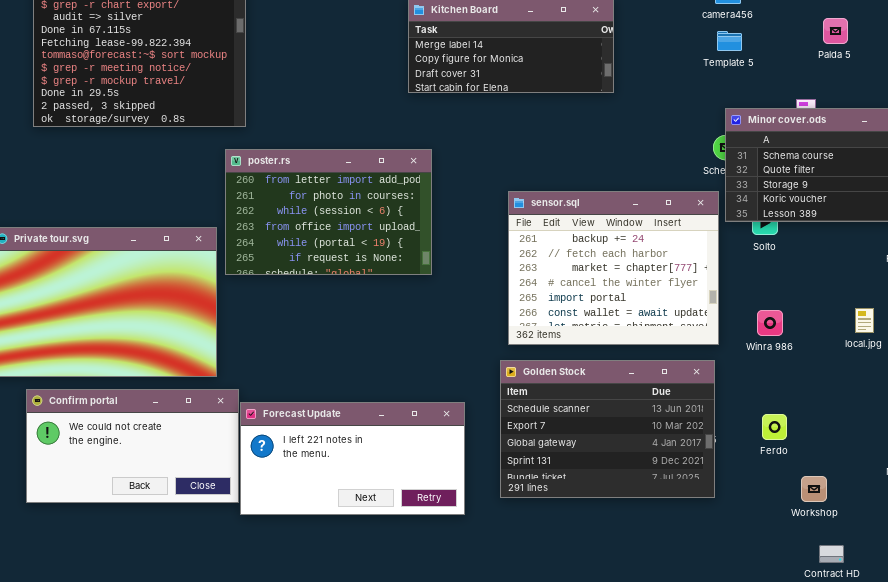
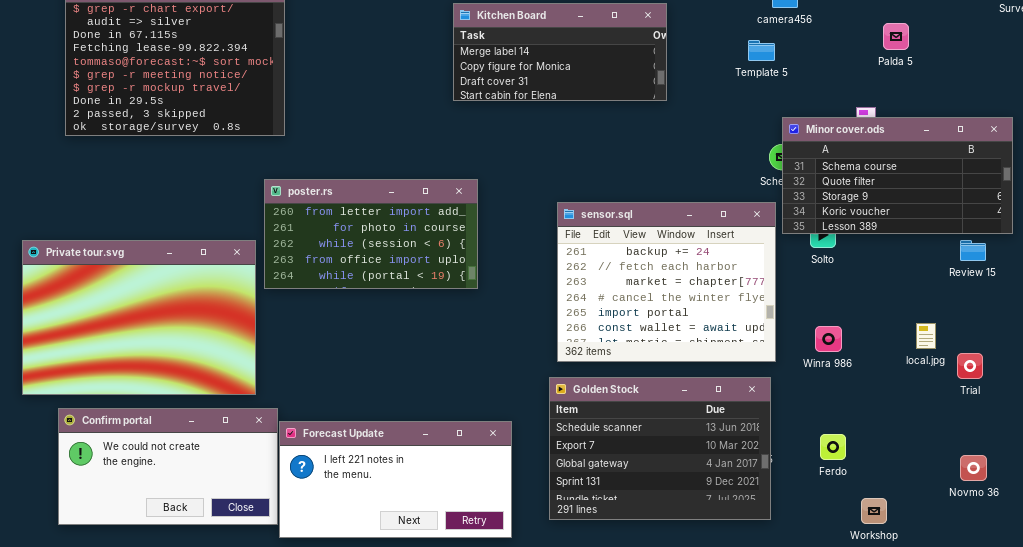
Template 5: [717,31,742,51] -> [748,40,775,61], moved
poster.rs: [225,149,432,275] -> [264,179,478,289], resized

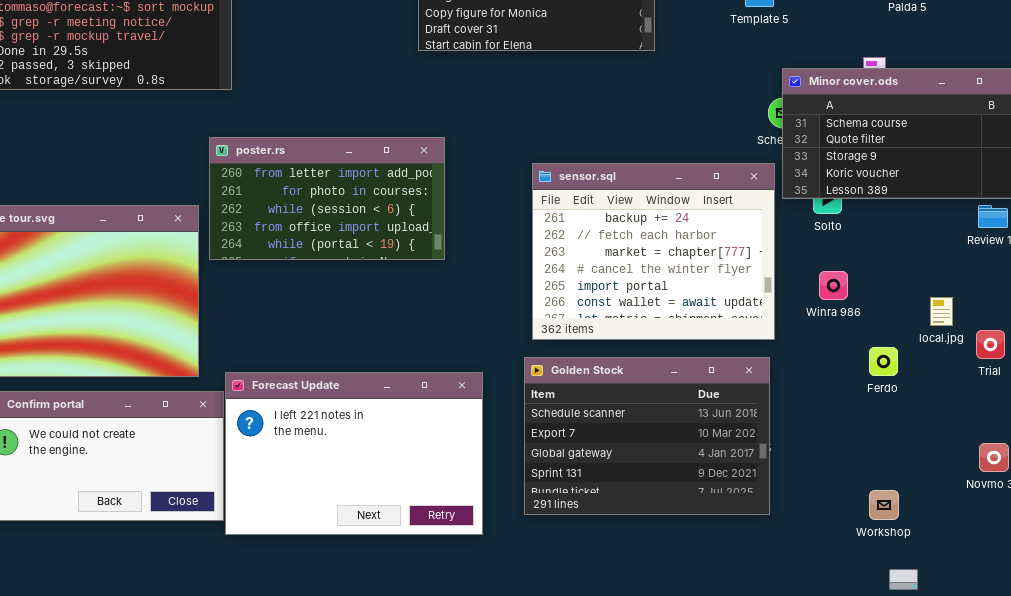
Winra 986: [815,326,842,352] -> [819,271,848,300], moved
Forecast Update: [279,421,512,538] -> [225,372,483,535], resized
Ferdo: [820,434,846,460] -> [869,347,898,376], moved

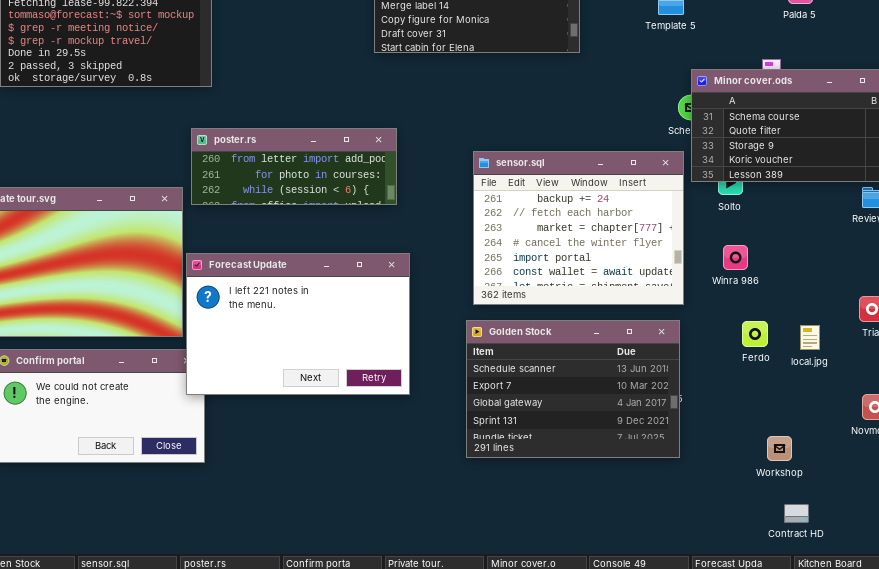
poster.rs: [209,137,445,260] -> [191,128,397,205], resized
local.jpg: [930,297,953,326] -> [800,325,820,350], moved
Ferdo: [869,347,898,376] -> [742,321,768,347], moved
Forecast Update: [225,372,483,535] -> [186,253,410,395], moved

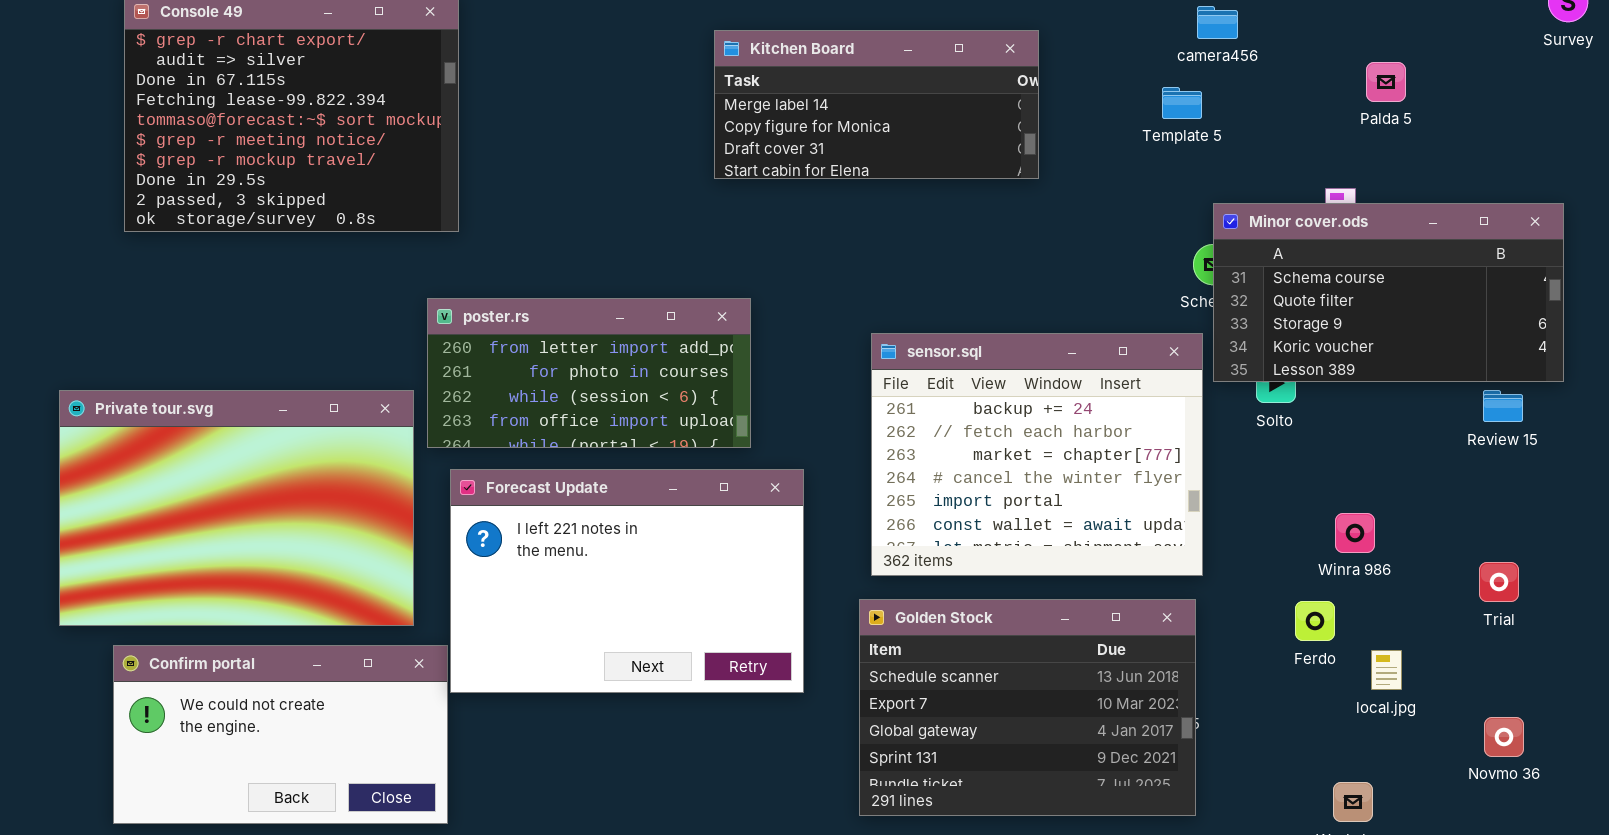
poster.rs: [191,128,397,205] -> [427,298,751,448], resized
Winra 986: [723,245,748,270] -> [1335,513,1375,553], moved
Forecast Update: [186,253,410,395] -> [450,469,804,693], moved
local.jpg: [800,325,820,350] -> [1371,650,1402,690], moved

